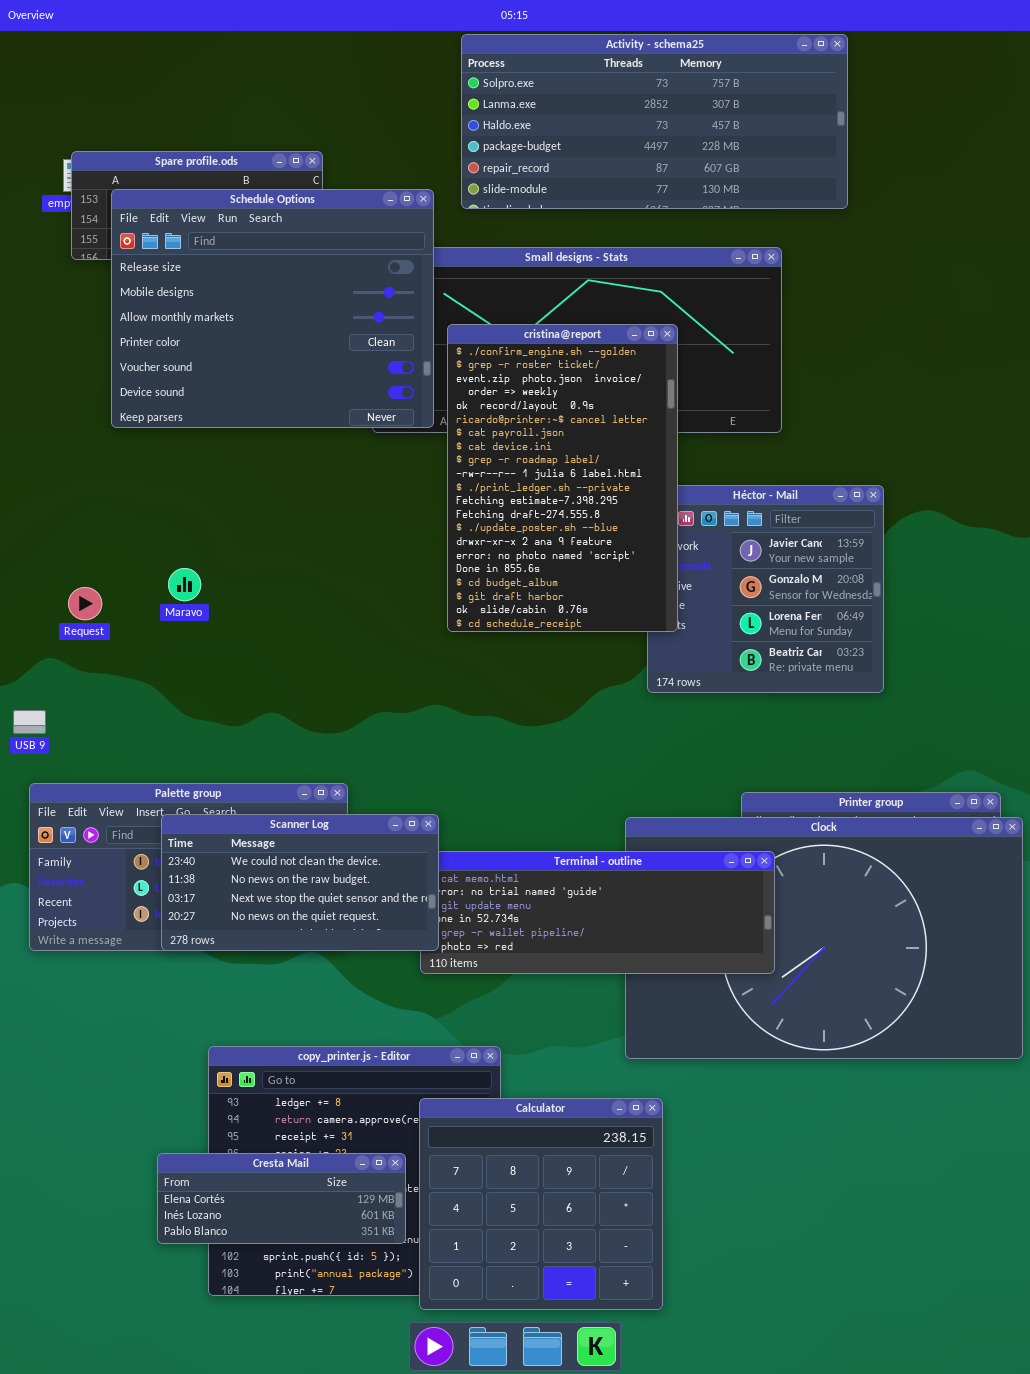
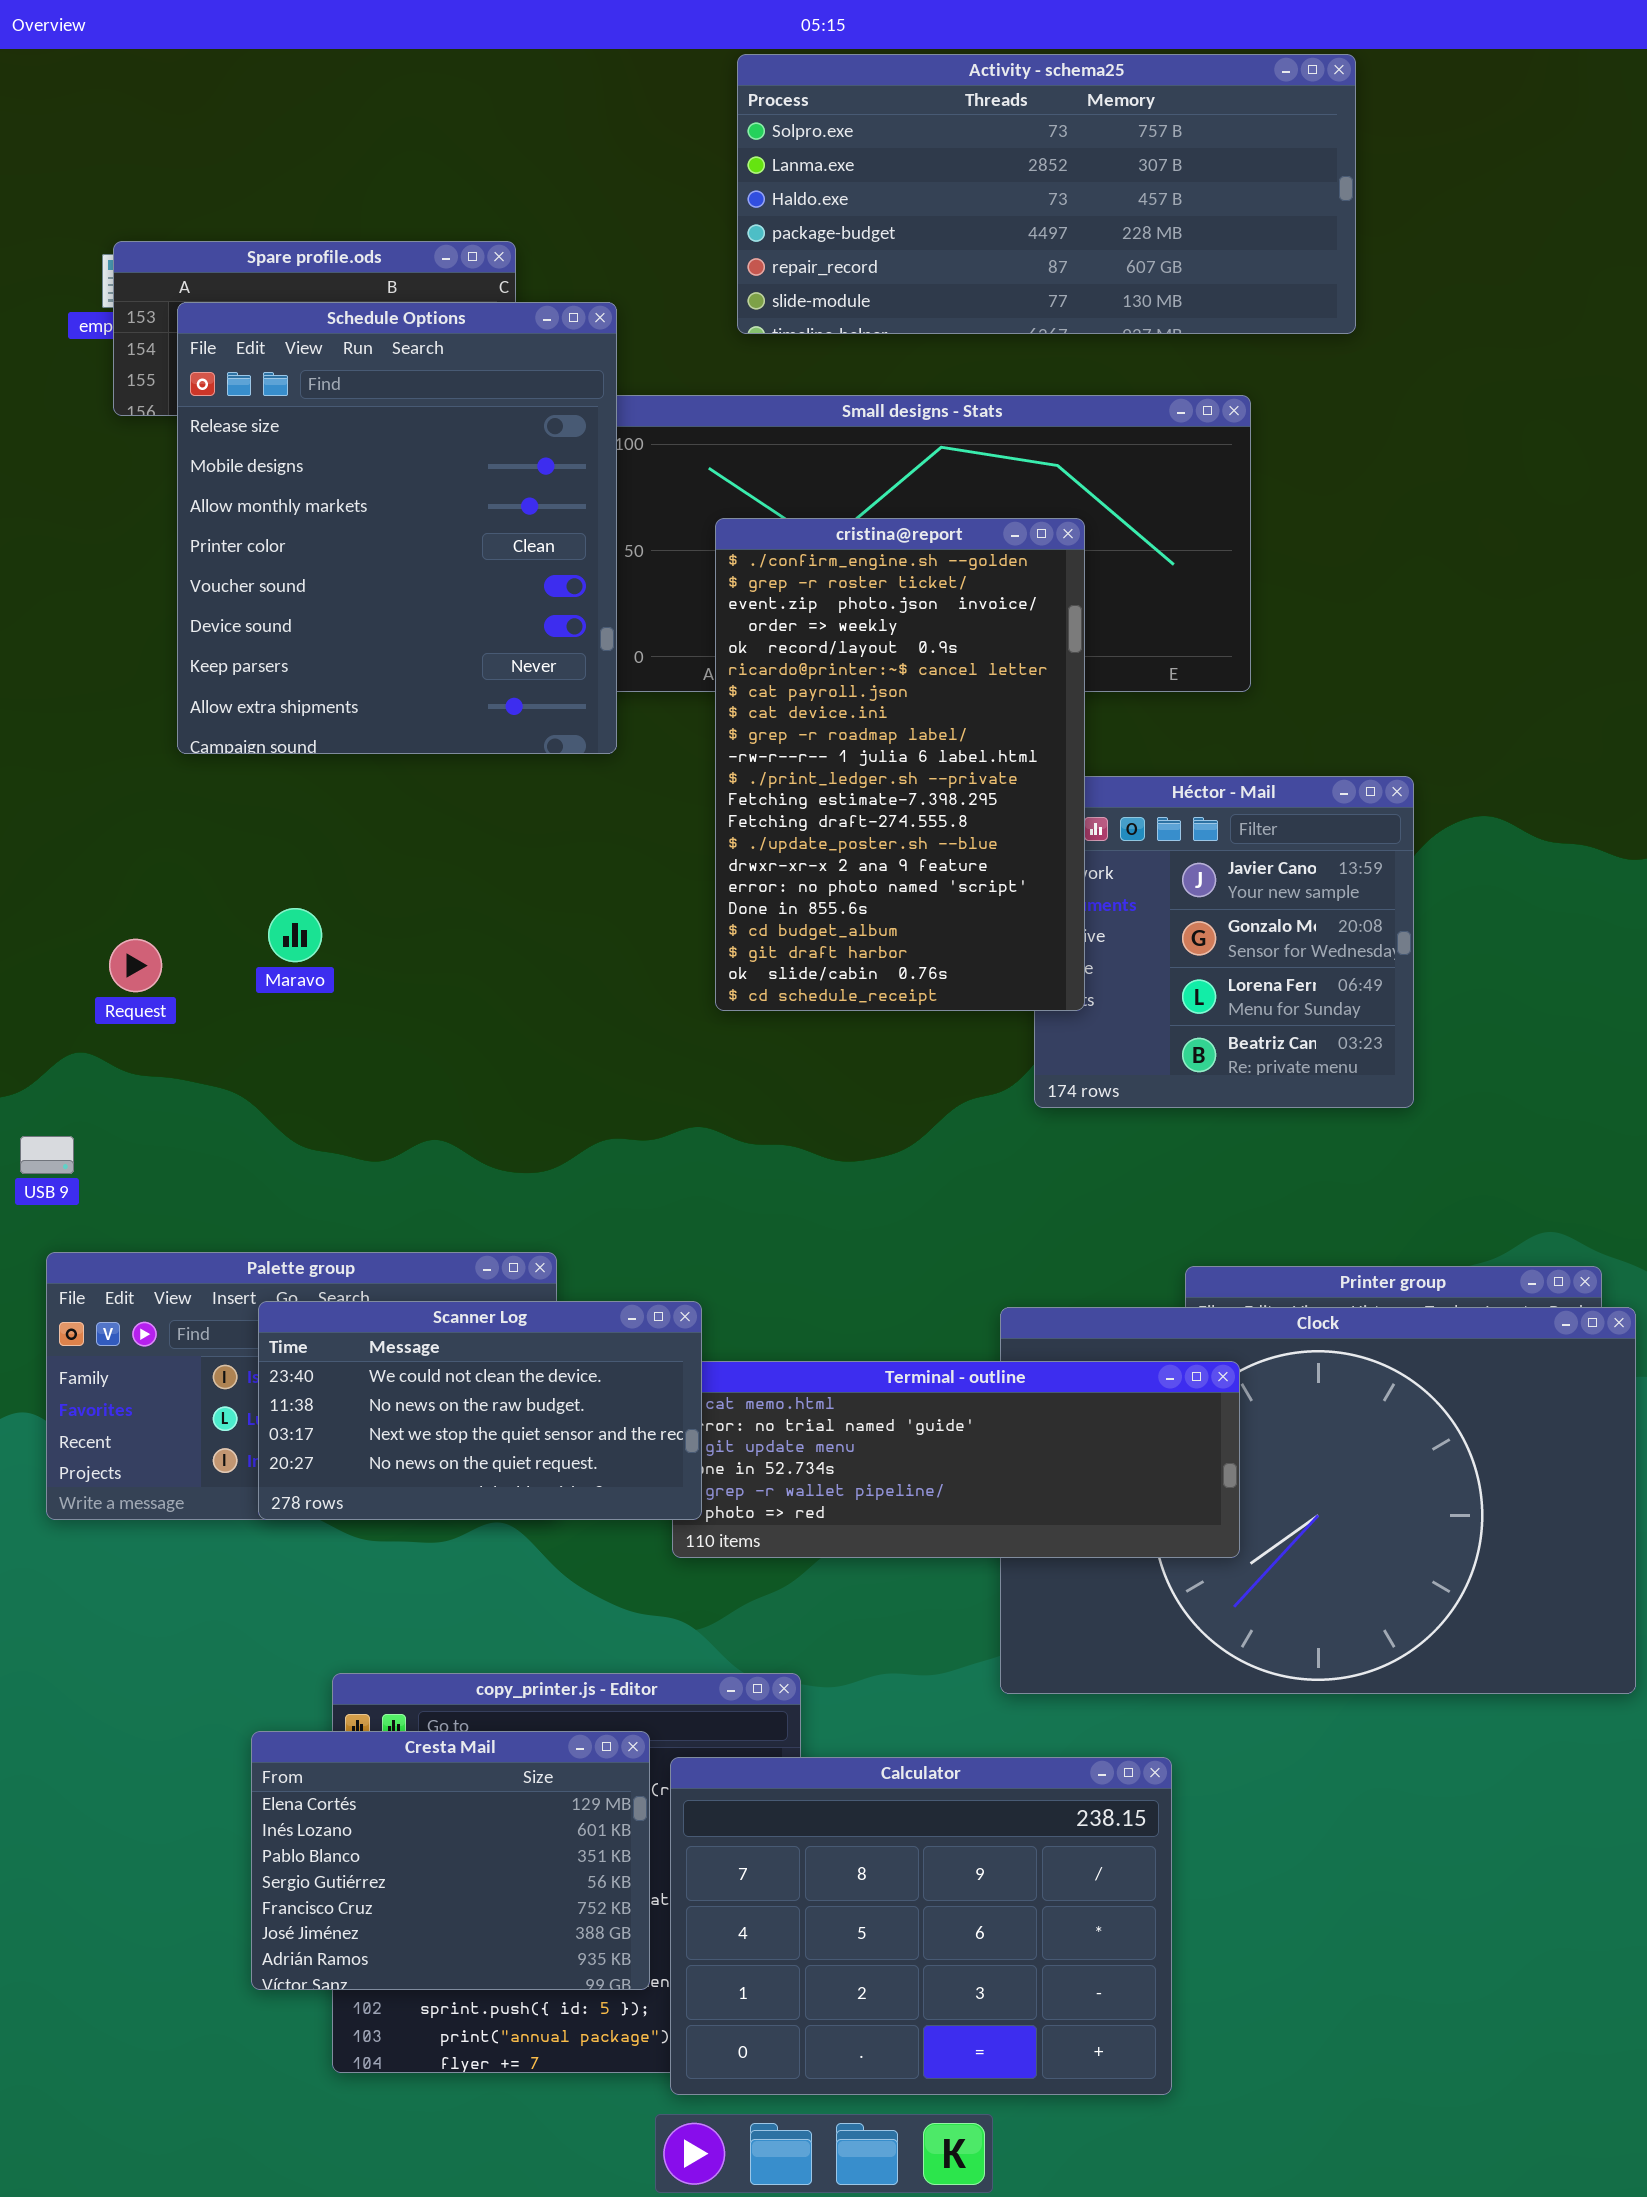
Schedule Options: [111,189,434,428] -> [177,302,617,754], resized
Calculator: [419,1098,663,1310] -> [670,1757,1172,2095], resized
Cresta Mail: [157,1153,406,1244] -> [251,1731,650,1990], resized

